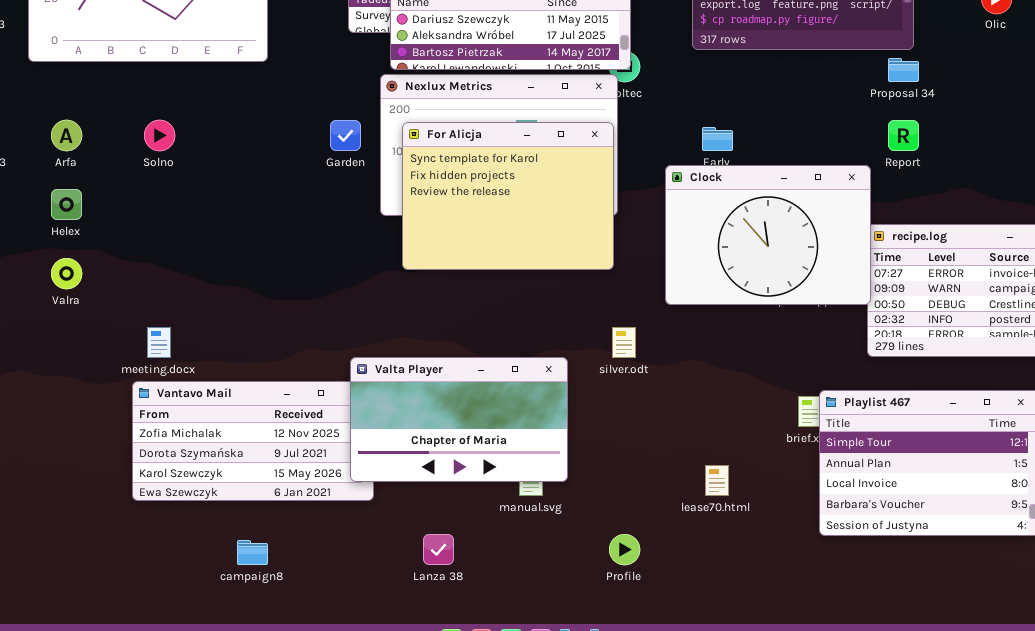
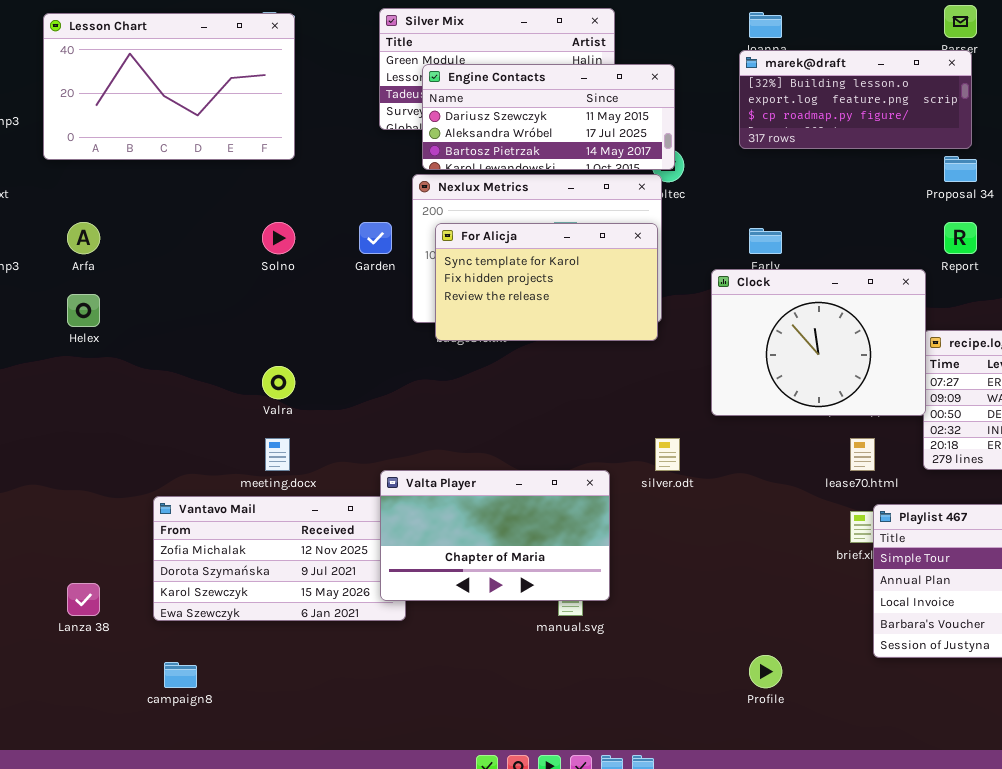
Solno: [144,120,175,151] -> [262,222,295,254], moved
For Alicja: [402,122,614,270] -> [435,223,658,341], resized
Valra: [51,258,82,289] -> [262,366,295,399], moved
meeting.docx: [147,327,171,358] -> [265,438,290,471], moved
lease70.html: [705,465,729,496] -> [850,438,875,471], moved
Lanza 38: [423,534,454,565] -> [67,583,100,616], moved
Profile: [609,534,640,565] -> [749,655,782,688], moved
campaign8: [237,540,268,565] -> [164,662,197,688], moved

